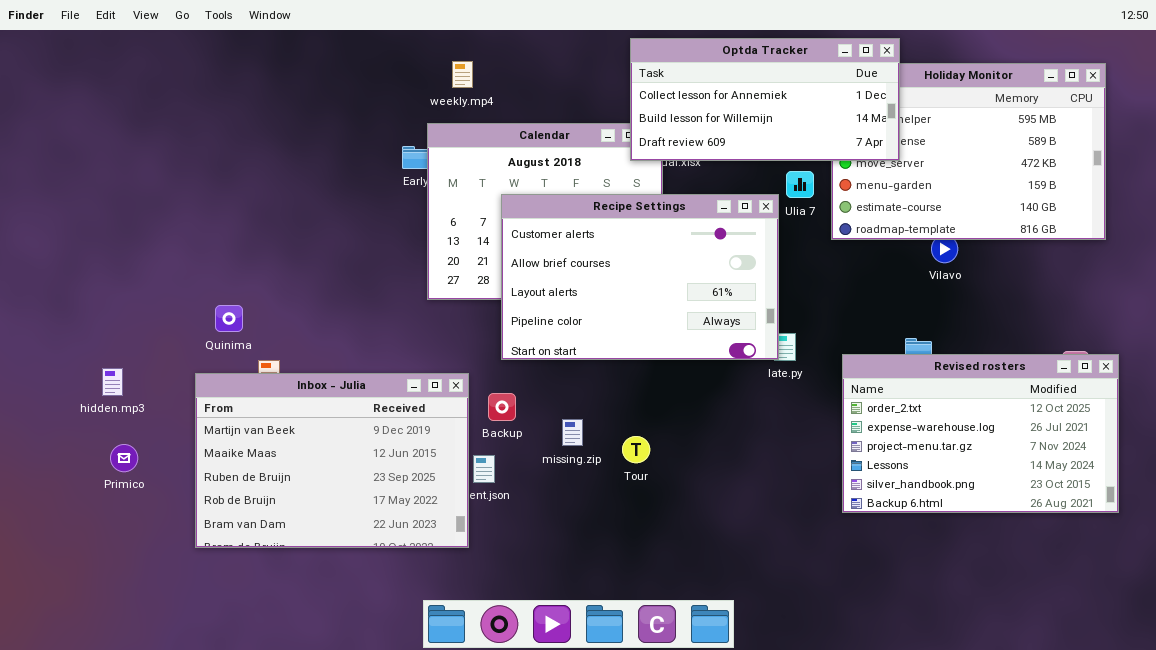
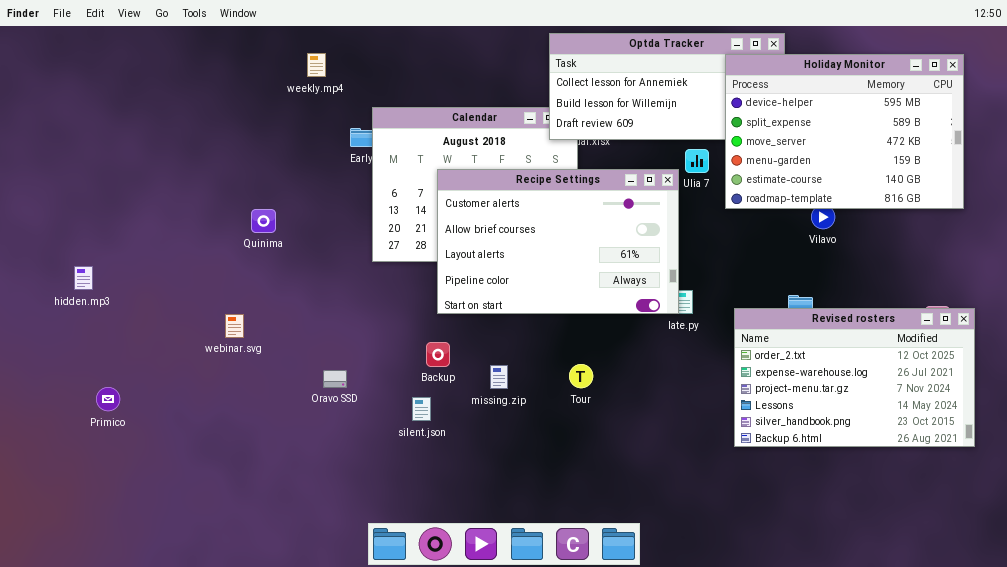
weekly.mp4: [452,61,473,88] -> [307,53,326,77], moved
Holiday Monitor: [831,63,1106,240] -> [725,54,964,209], raised
Quinima: [215,305,243,332] -> [251,209,276,233], moved
hidden.mp3: [102,368,123,396] -> [74,266,93,290], moved
Inbox - Julia: [195,373,469,548] -> none, closed
Tour: [622,436,650,463] -> [569,364,593,388], moved

